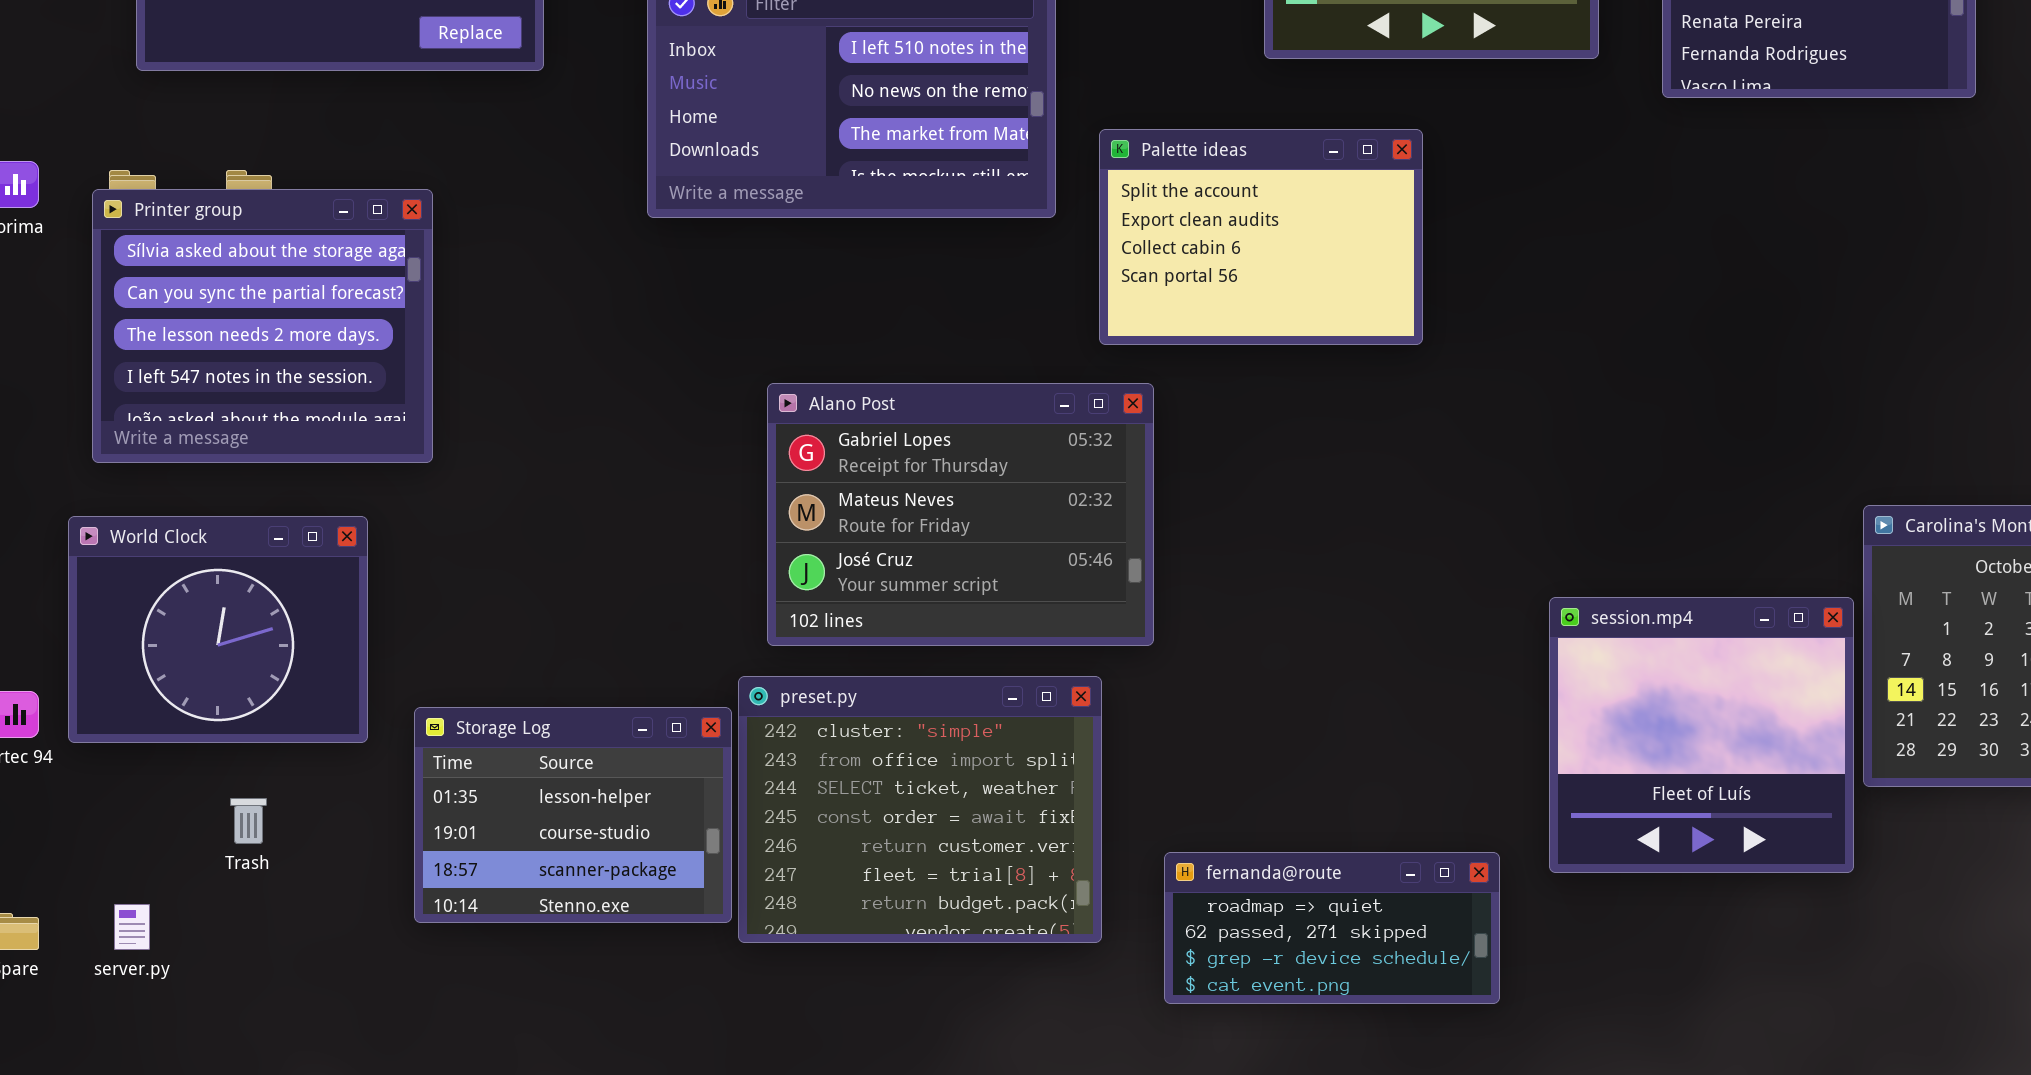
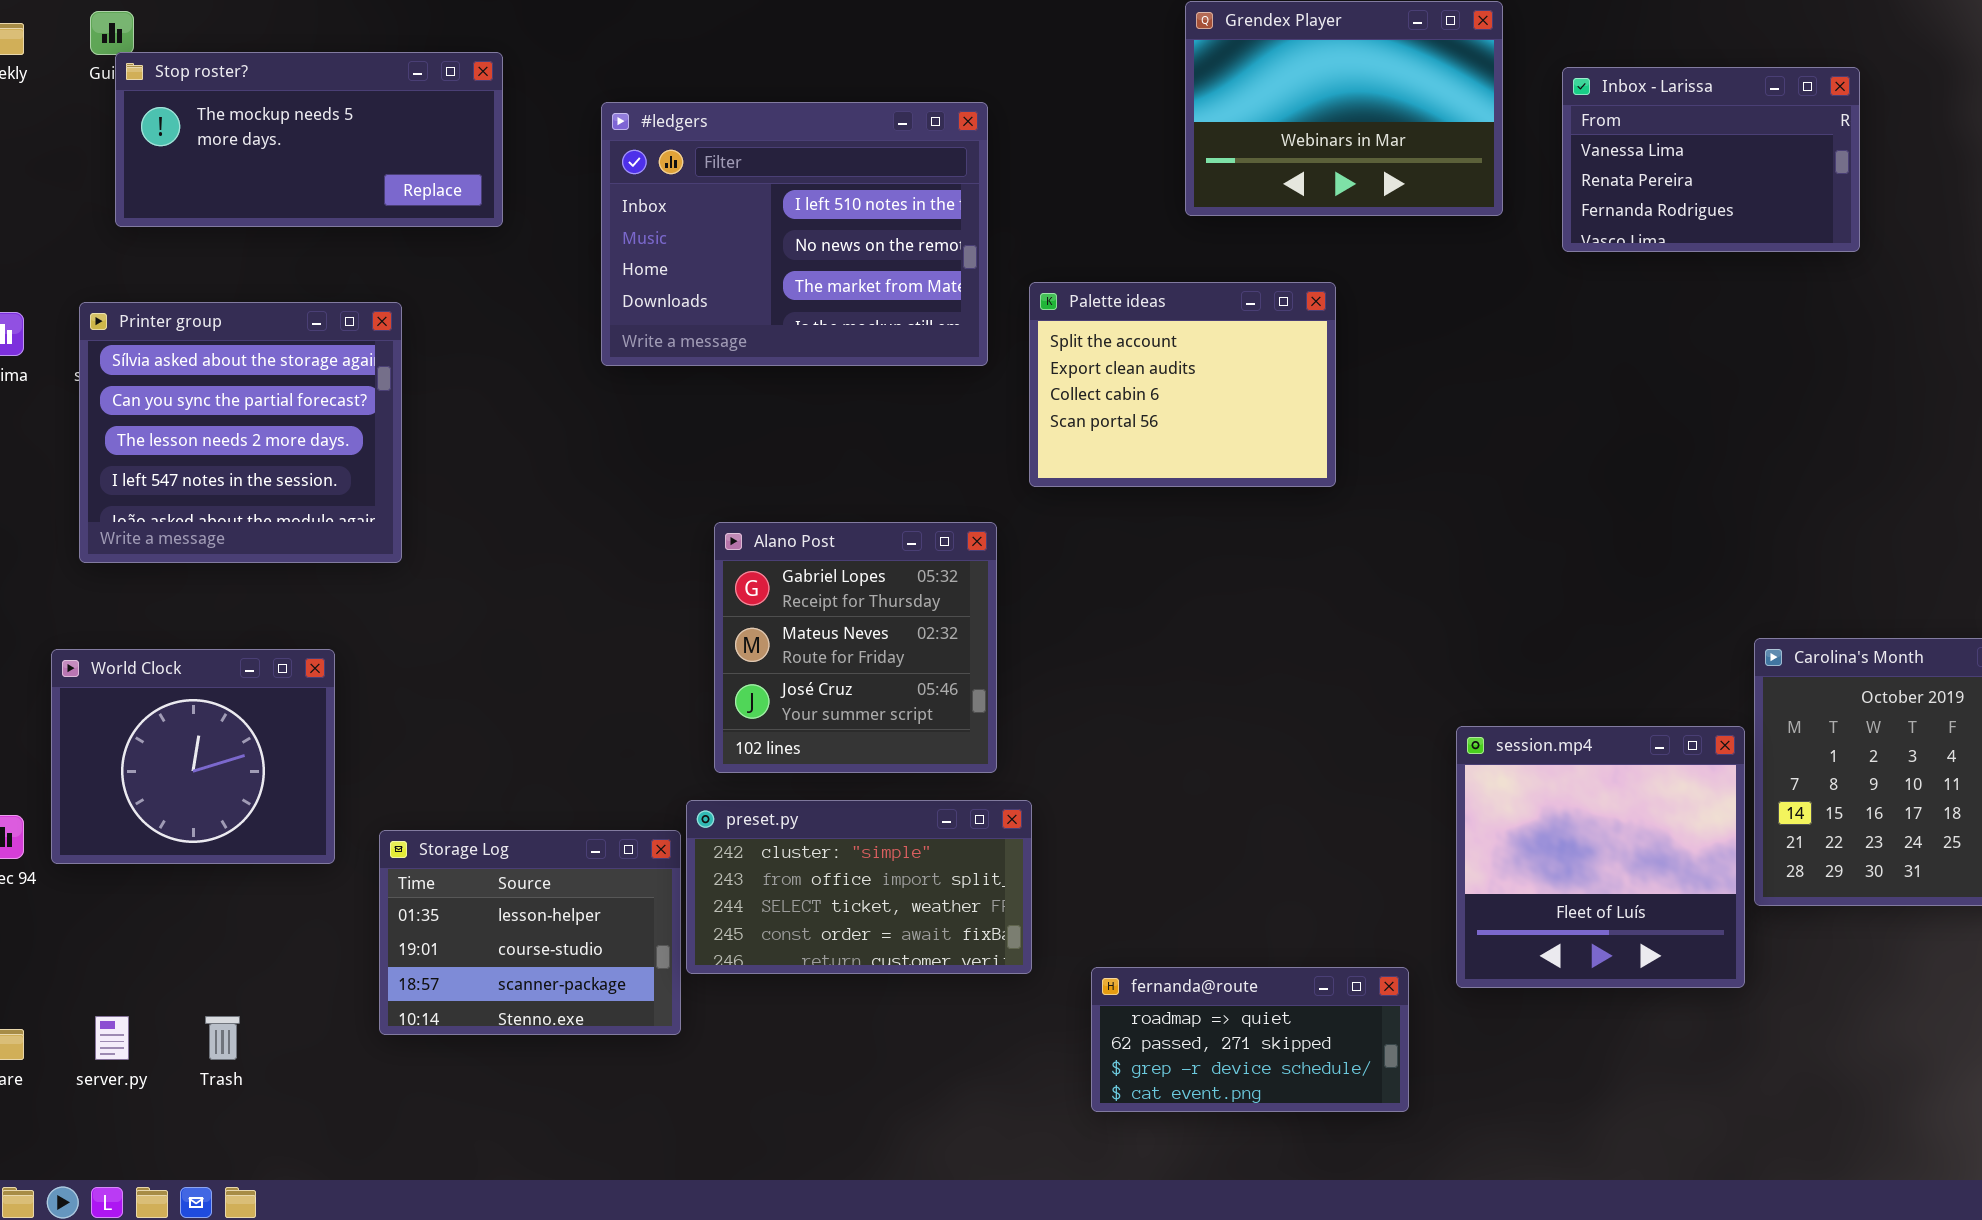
Printer group: [92,189,433,463] -> [79,302,402,563], moved
Alano Post: [767,383,1154,646] -> [714,522,997,773], resized
preset.py: [738,676,1102,943] -> [686,800,1032,974], resized
Trash: [230,798,267,844] -> [205,1016,240,1060], moved

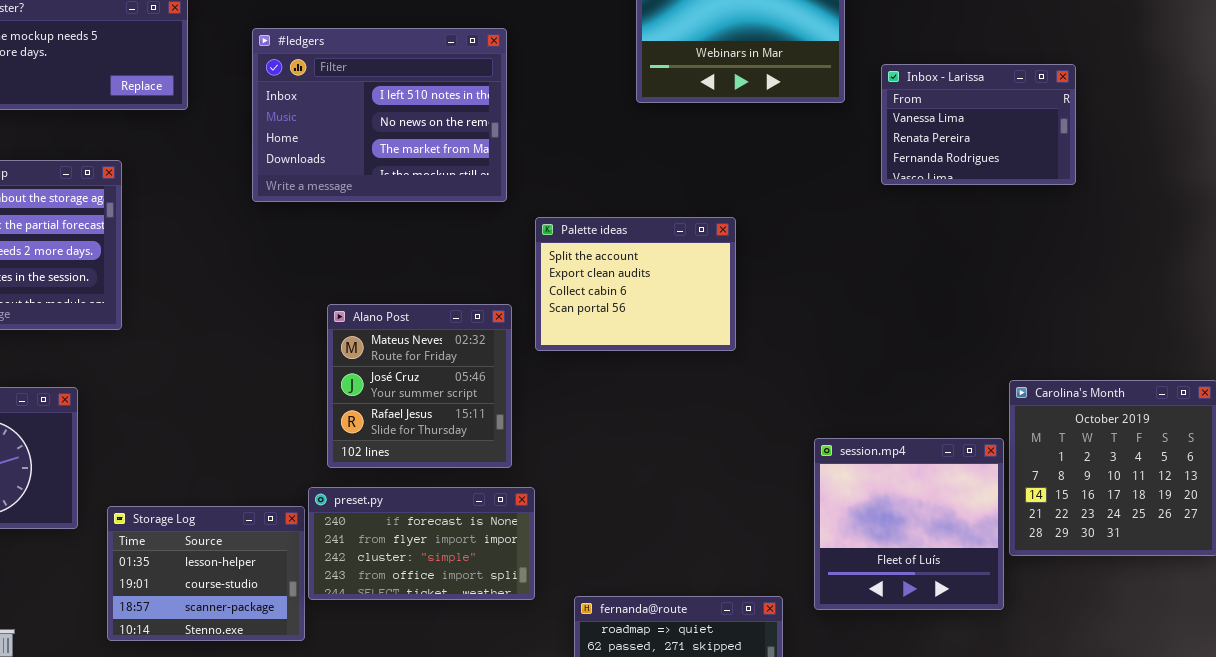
Inbox - Larissa: [1562,67,1860,252] -> [881,64,1076,185], moved
Palette ideas: [1029,282,1336,487] -> [535,217,736,351], moved
Alano Post: [714,522,997,773] -> [327,304,512,468], scrolled down 1 row
preset.py: [686,800,1032,974] -> [308,487,535,600], scrolled up 2 rows

